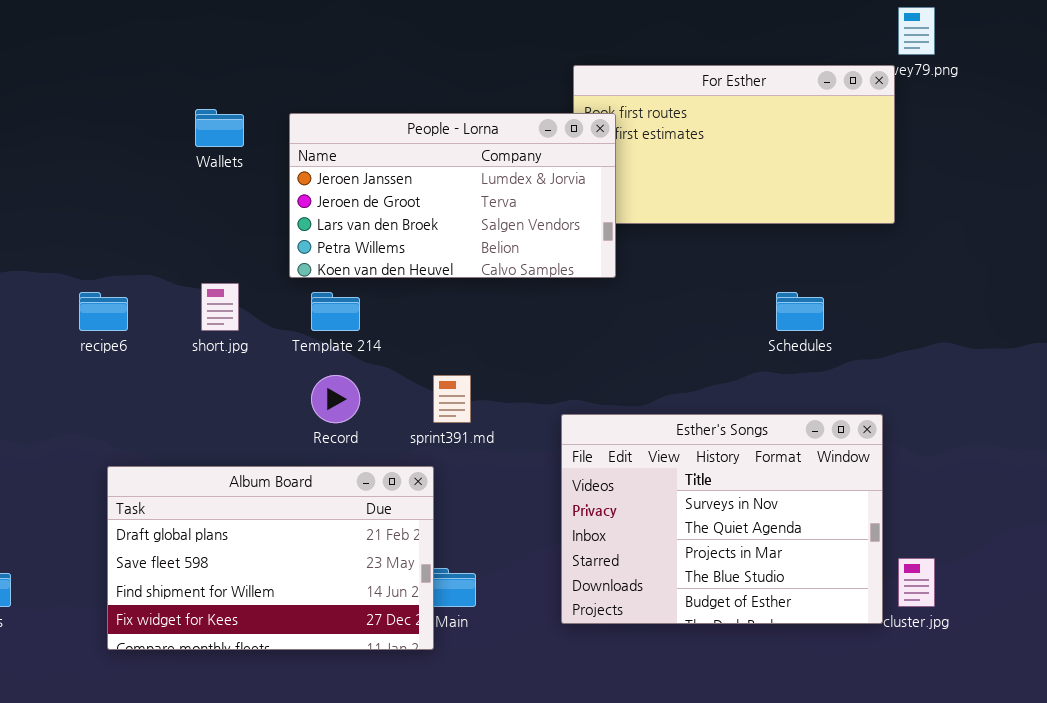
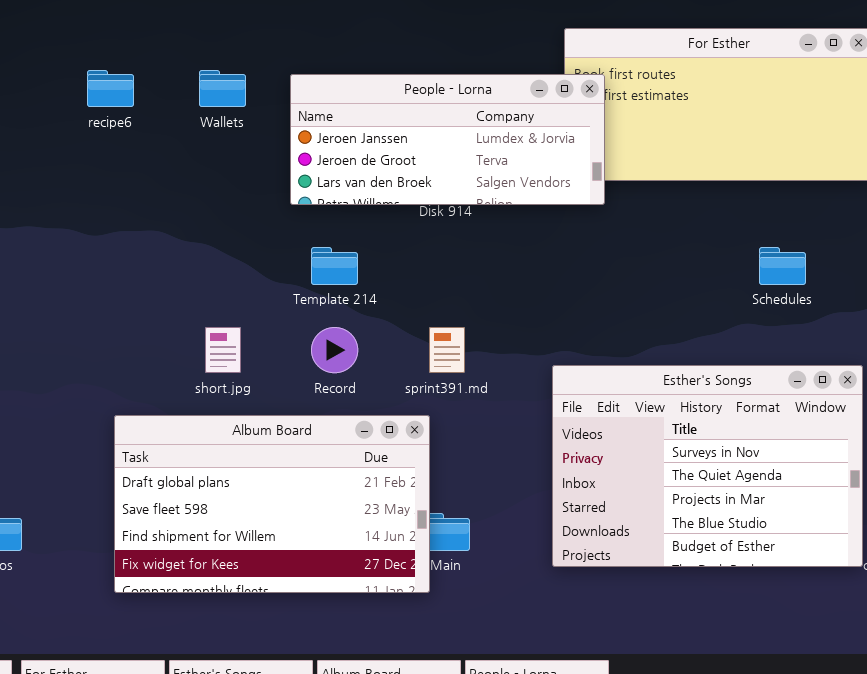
People - Lorna: [289,113,616,278] -> [290,74,605,205], resized
short.jpg: [201,283,239,331] -> [205,327,241,373], moved
recipe6: [79,292,128,331] -> [87,70,134,107], moved

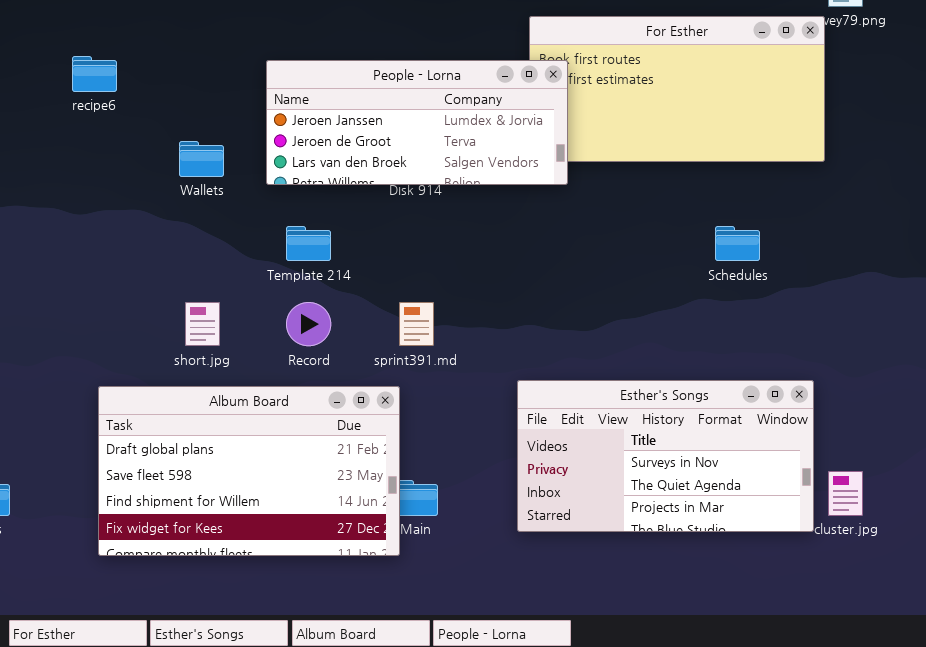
Wallets: [199,70,246,107] -> [179,141,224,177], moved
Esther's Songs: [552,365,863,567] -> [517,380,814,532], resized

